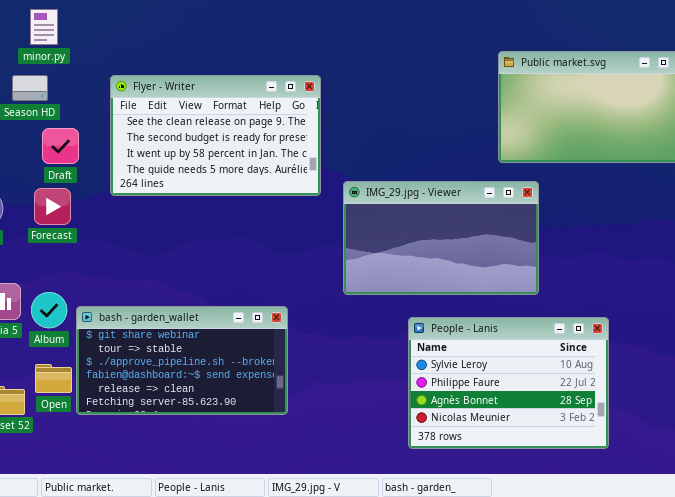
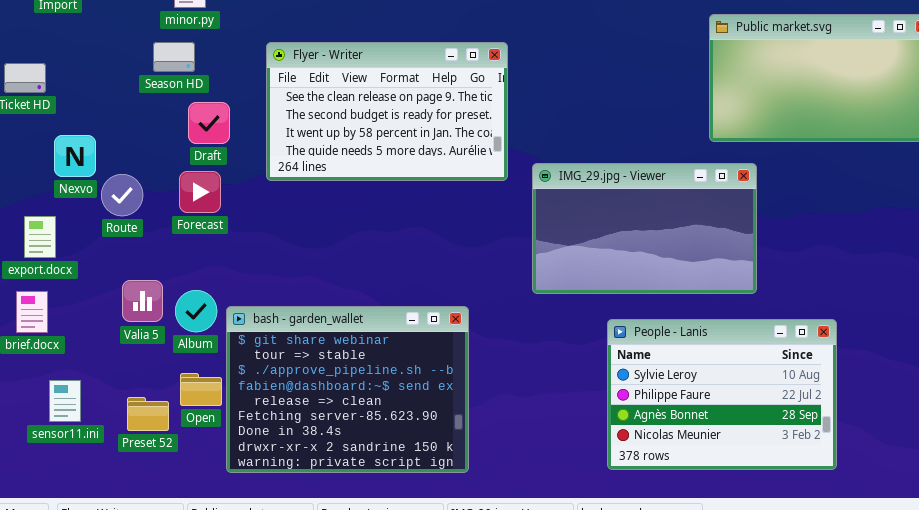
bash - garden_wallet: [76,306,288,415] -> [226,306,469,473], resized

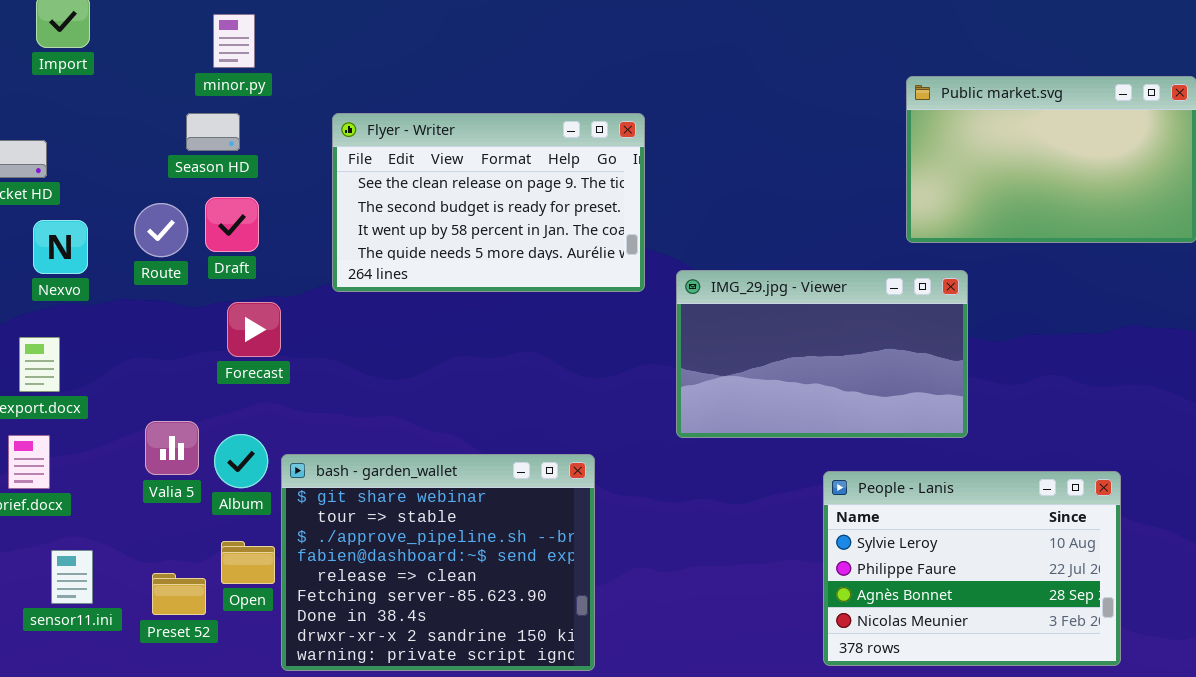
Draft: [188,102,230,144] -> [205,197,259,252], moved
Nexvo: [54,135,96,177] -> [33,220,88,274], moved
Forecast: [179,171,221,213] -> [227,302,281,357], moved
Route: [101,174,143,216] -> [134,203,188,257], moved
People - Lanis: [607,319,837,470] -> [823,471,1121,666], moved

